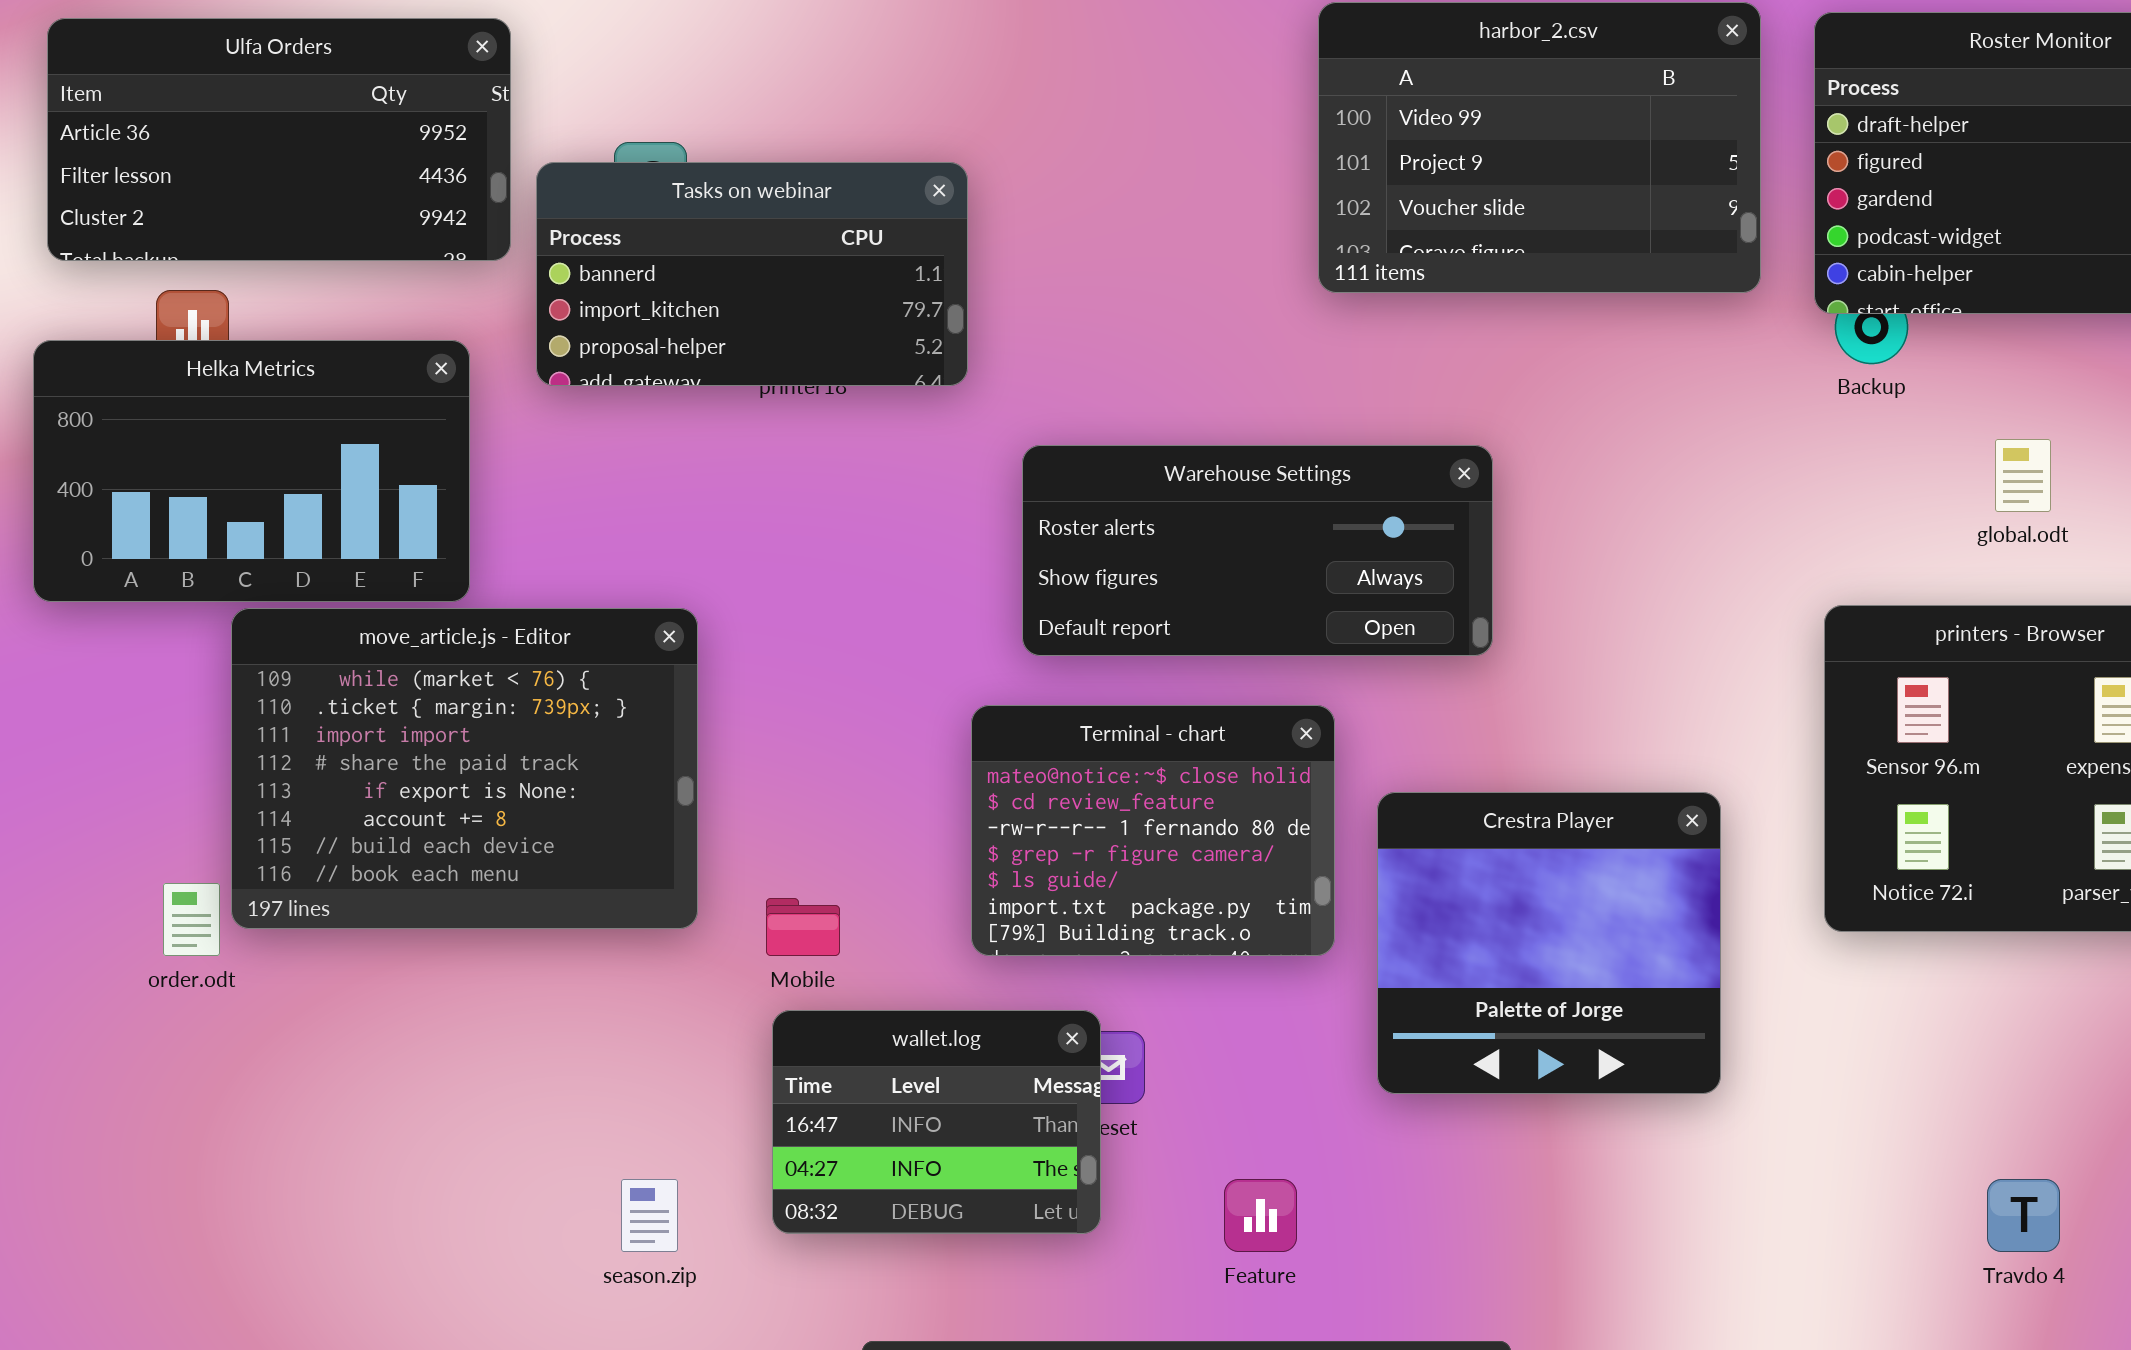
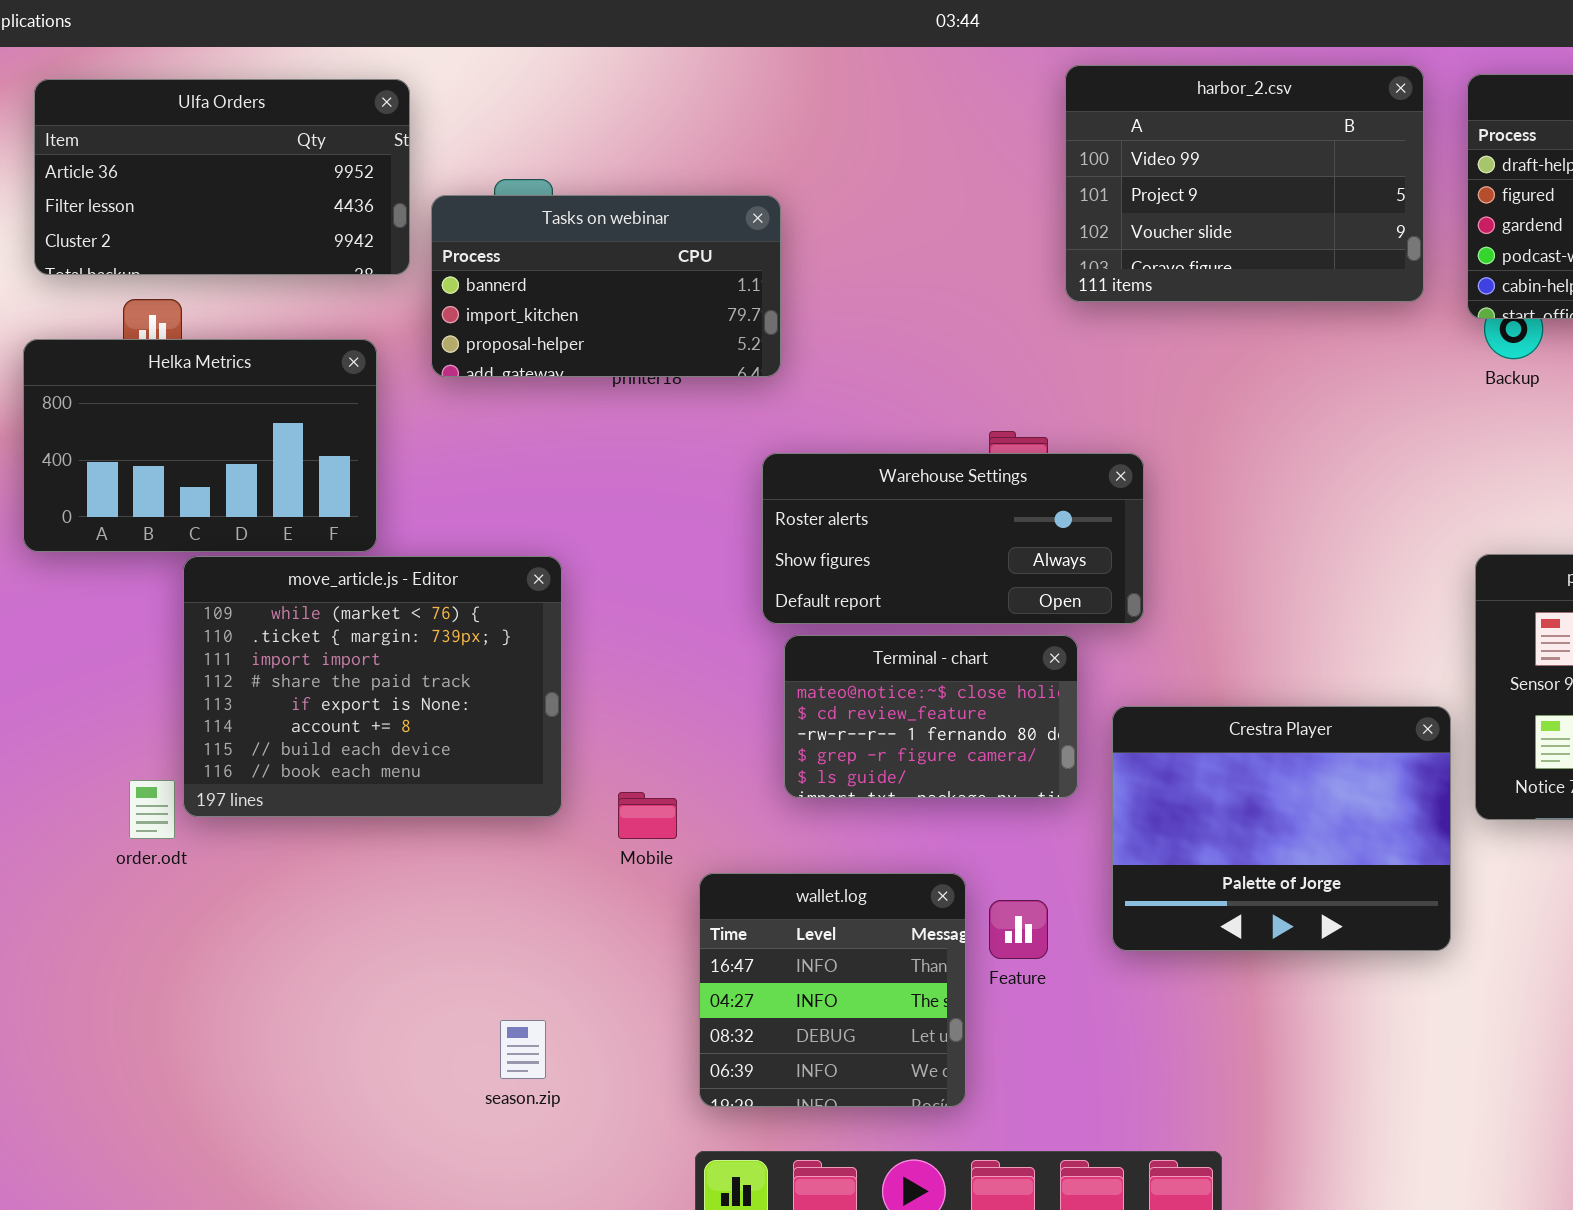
Warehouse Settings: [1022,445,1493,656] -> [762,453,1144,624], moved
Terminal - chart: [971,705,1335,956] -> [784,635,1078,798], resized
Crestra Player: [1377,792,1721,1094] -> [1112,706,1451,951], resized
wallet.log: [772,1010,1101,1234] -> [699,873,966,1107], moved, resized
Feature: [1224,1179,1297,1252] -> [989,900,1048,959], moved

